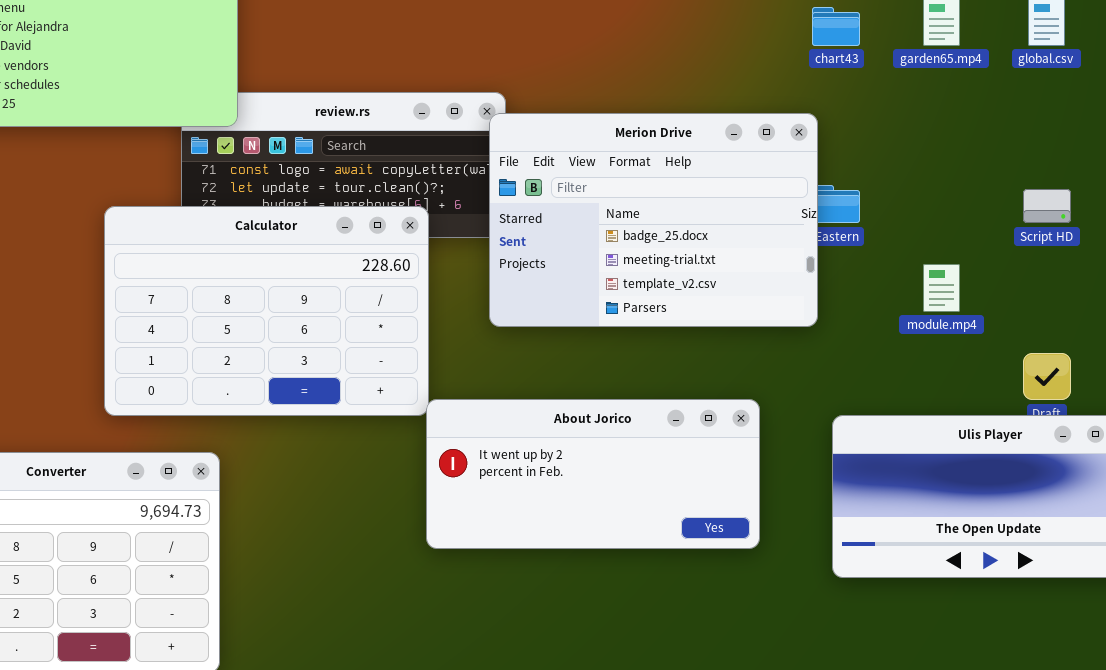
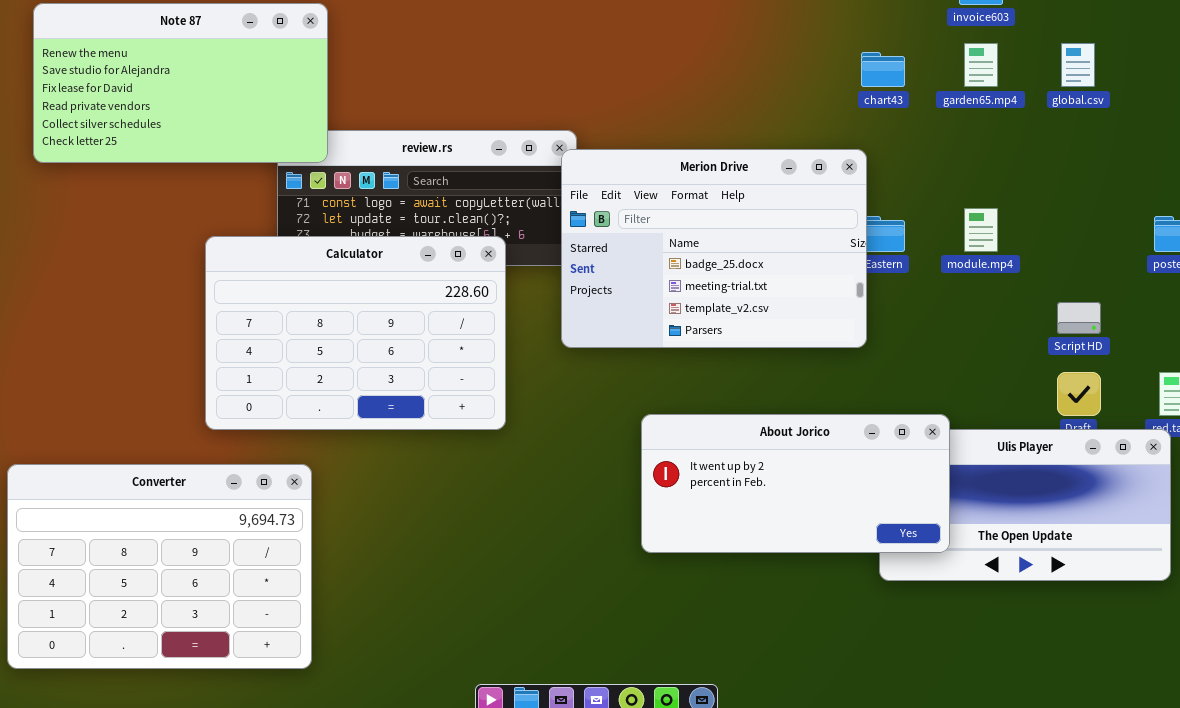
Script HD: [1023,189,1071,223] -> [1057,302,1101,334], moved
module.mp4: [923,264,960,312] -> [964,208,998,252], moved
About Jorico: [426,399,760,549] -> [641,414,950,553], moved

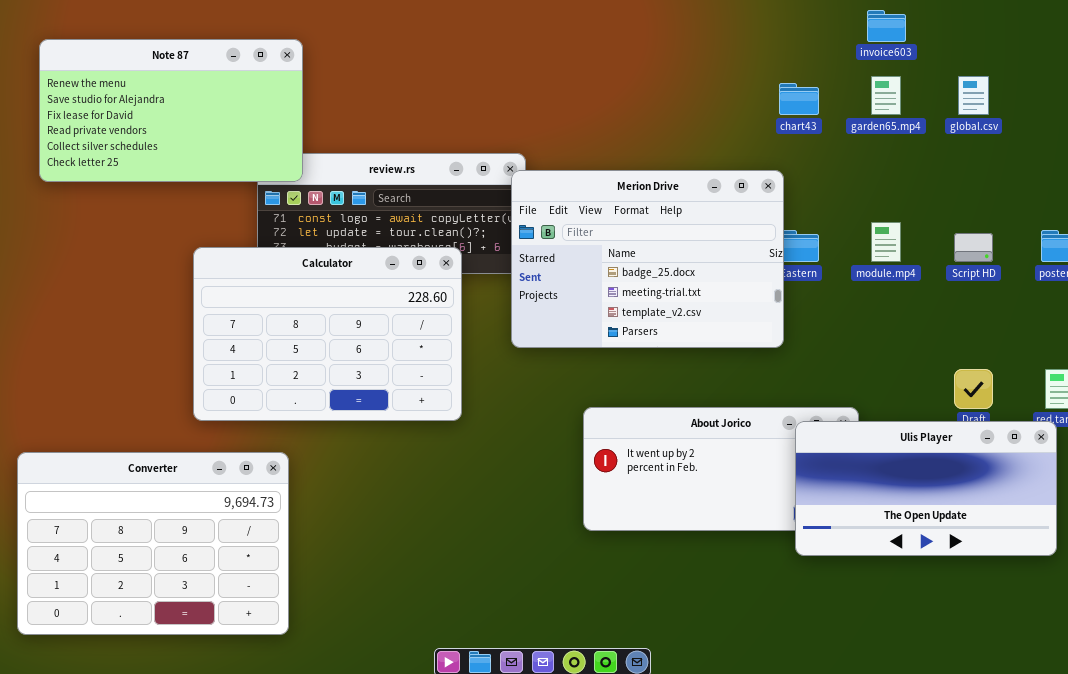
Script HD: [1057,302,1101,334] -> [954,233,993,262], moved
Ulis Player: [879,429,1171,581] -> [795,421,1057,556], raised

